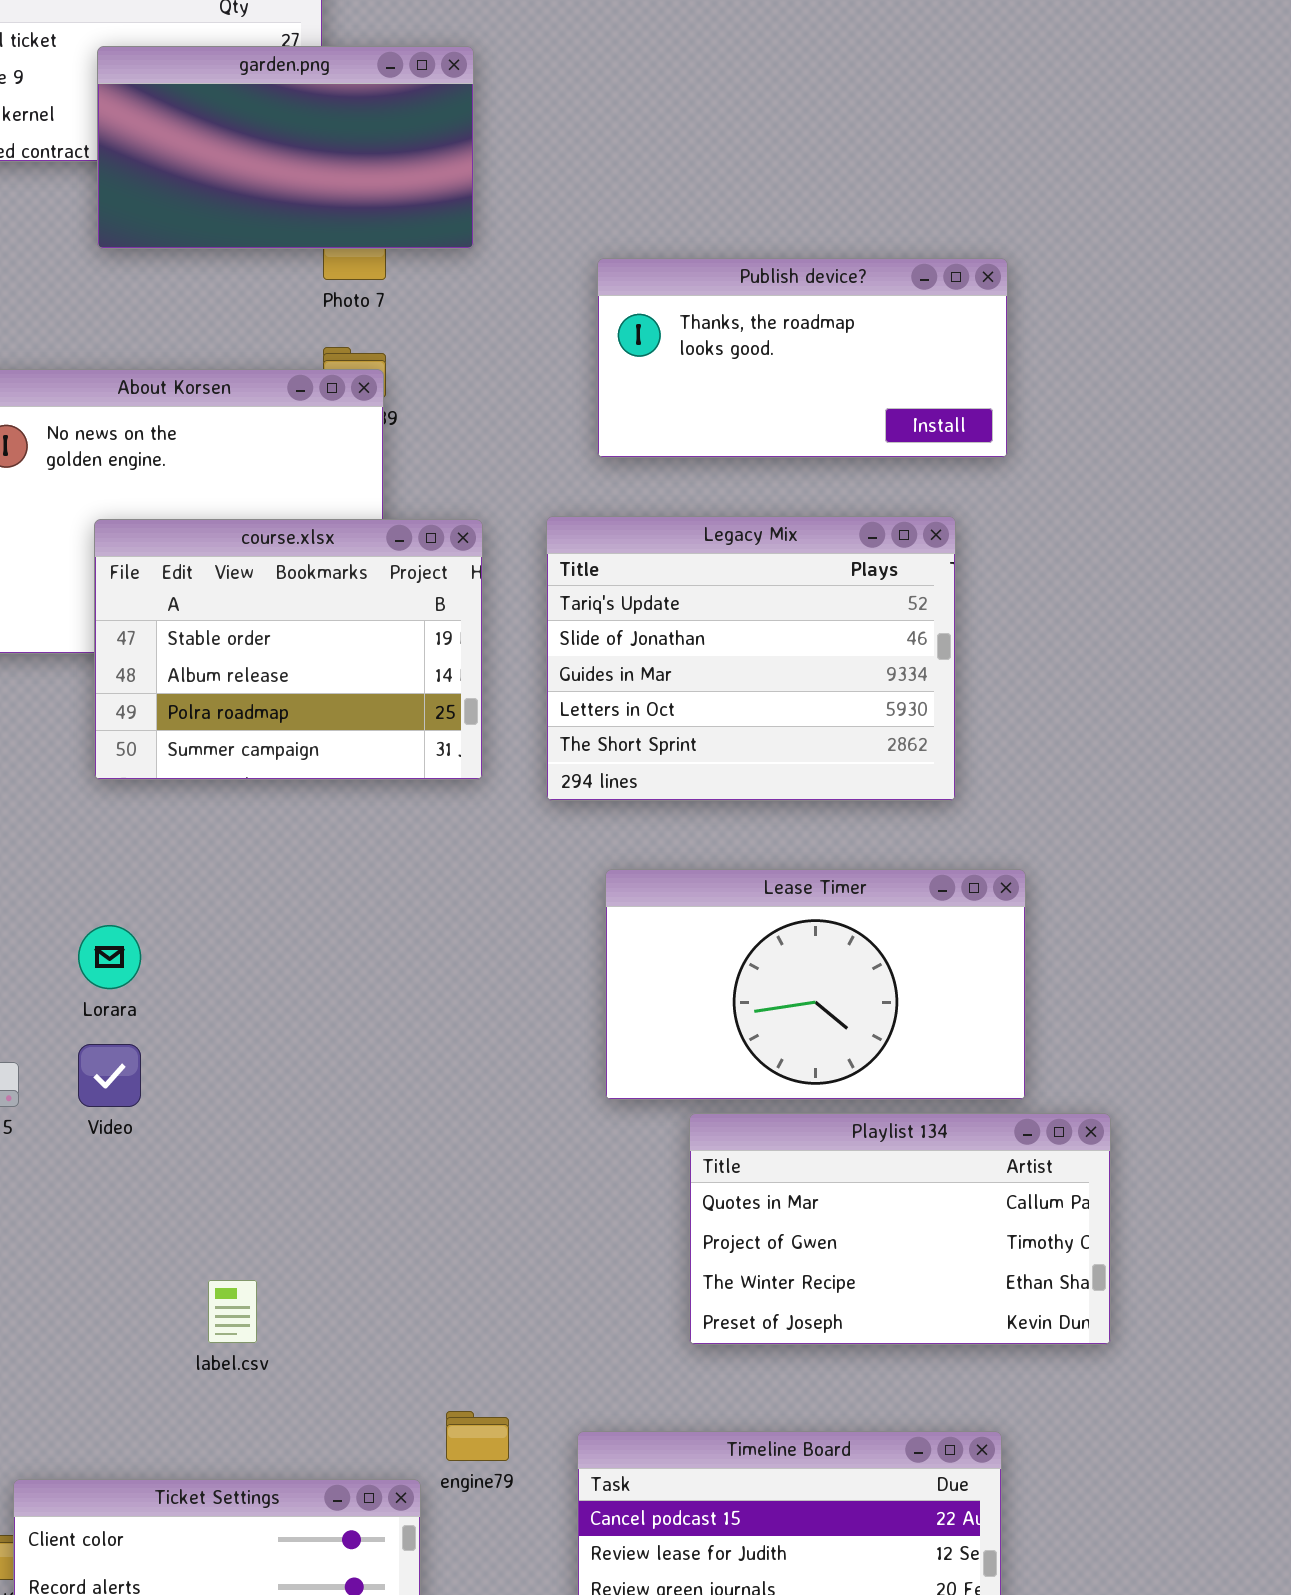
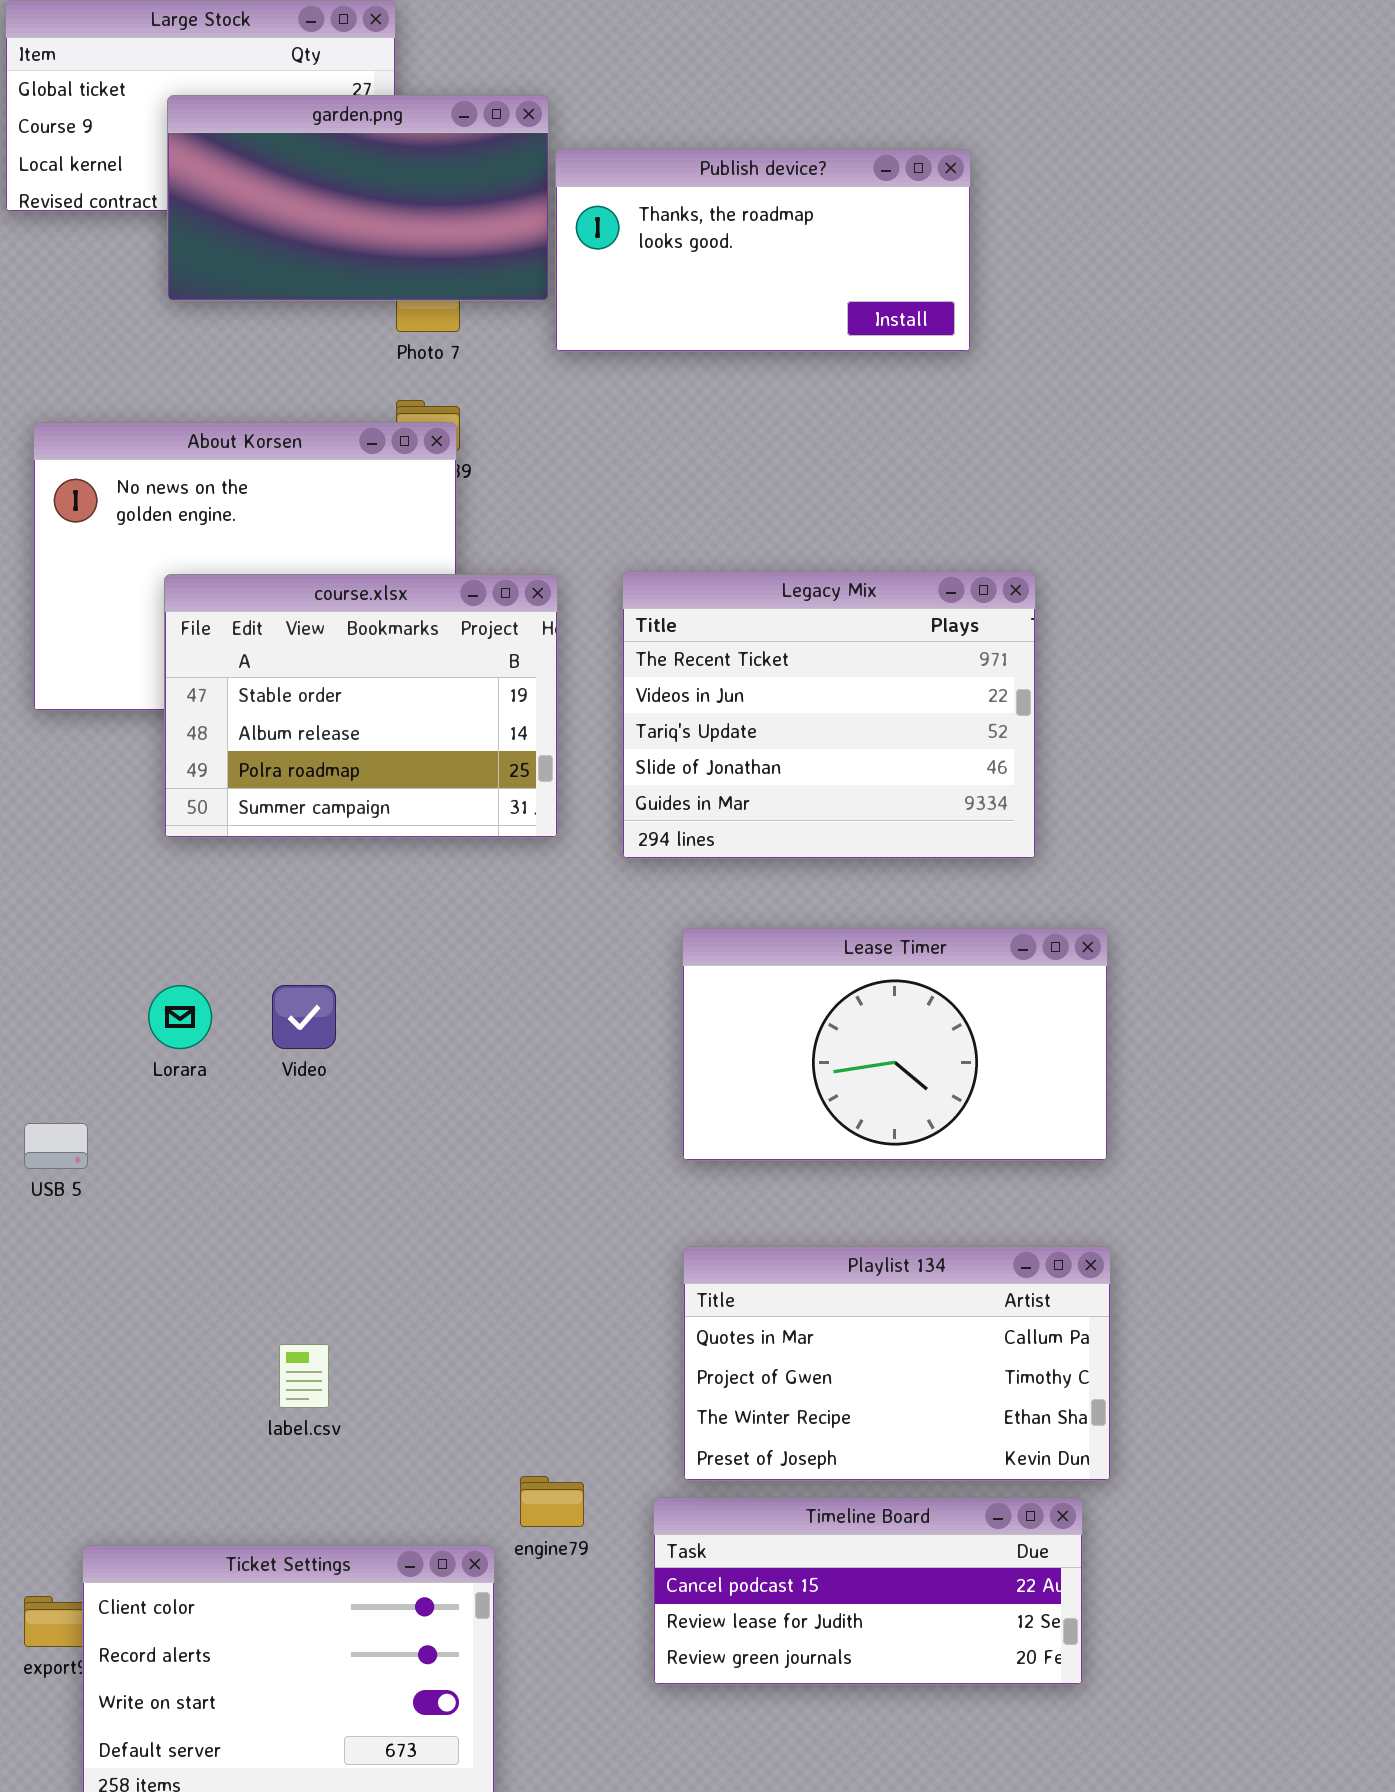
Publish device?: [597,258,1008,458] -> [555,149,971,352], moved
Legacy Mix: [546,516,956,801] -> [622,571,1036,859], scrolled up 2 rows
Video: [78,1044,141,1107] -> [272,985,336,1049], moved
Playlist 134: [689,1113,1111,1345] -> [683,1246,1111,1481], moved

